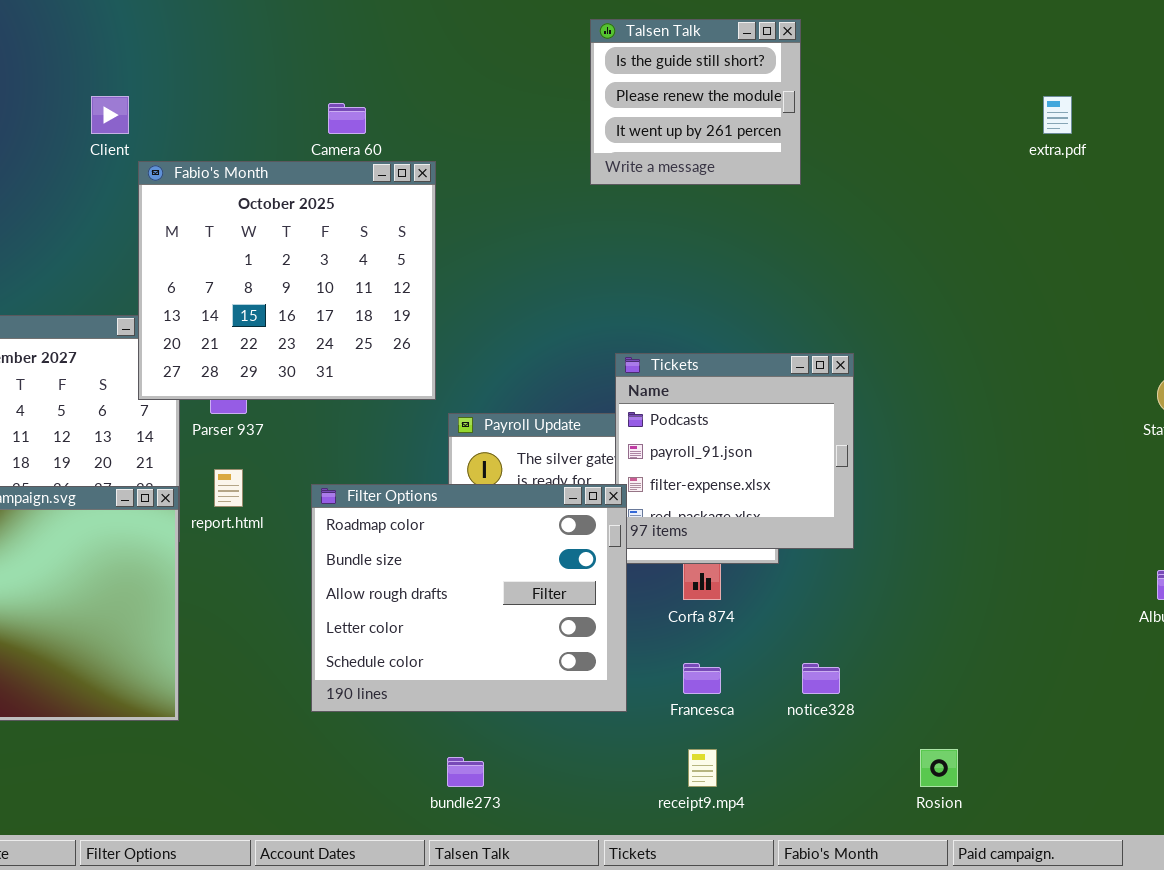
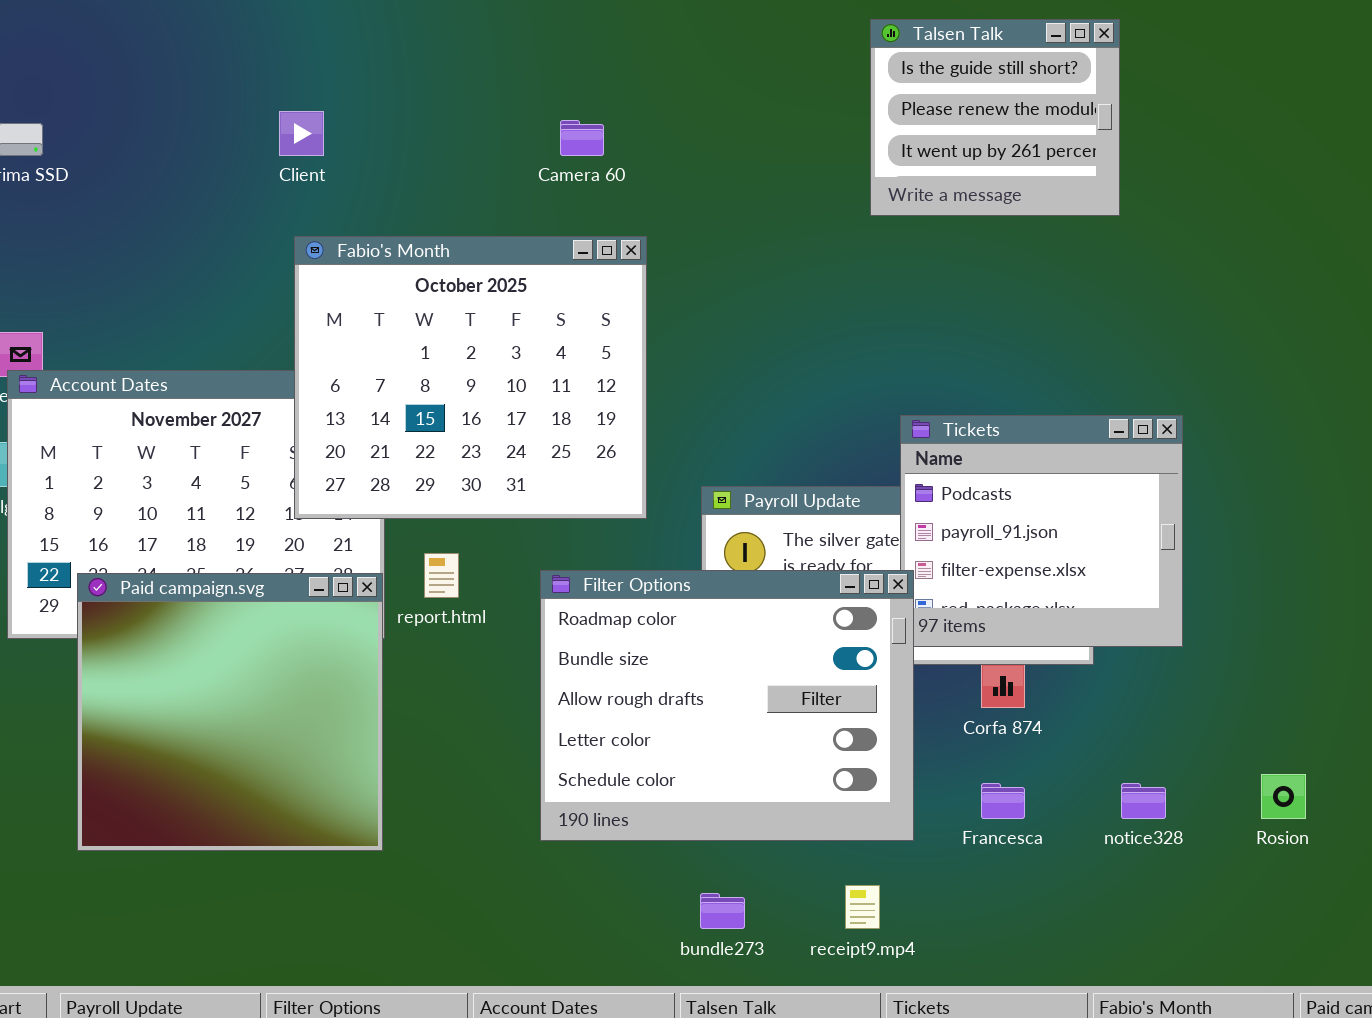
Fabio's Month: [138,161,436,400] -> [294,236,647,519], moved
receipt9.mp4: [688,749,717,787] -> [845,885,880,929], moved
Rosion: [920,749,958,787] -> [1261,774,1306,819], moved

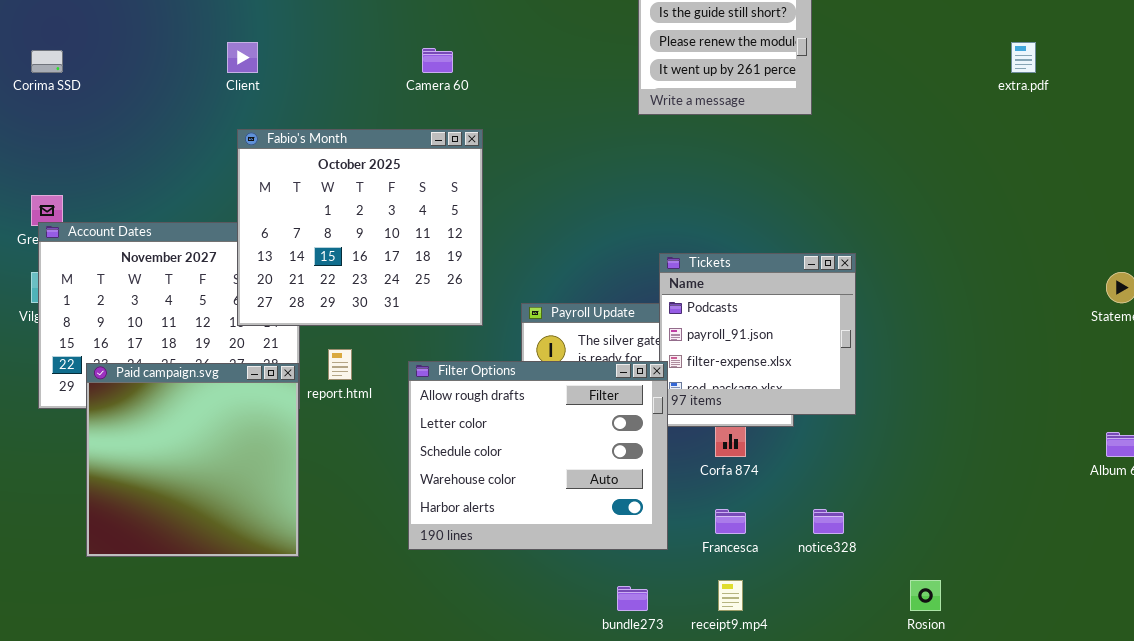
Filter Options: [540,570,914,841] -> [408,361,668,550], scrolled down 2 rows
Rosion: [1261,774,1306,819] -> [910,580,941,611], moved
receipt9.mp4: [845,885,880,929] -> [718,580,743,611], moved
bundle273: [700,893,745,929] -> [617,586,648,611], moved

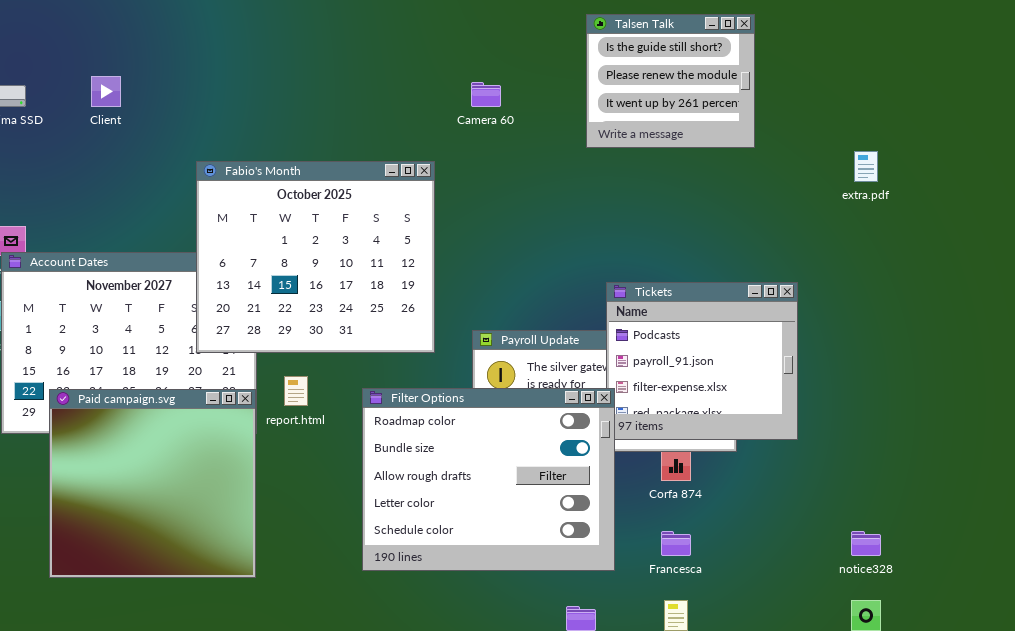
Client: [227,42,258,73] -> [91,76,121,107], moved
extra.pdf: [1011,42,1036,73] -> [854,151,878,182], moved
Camera 60: [422,48,453,73] -> [471,82,501,107], moved
Filter Options: [408,361,668,550] -> [362,388,615,571], scrolled up 2 rows
notice328: [813,509,844,534] -> [851,531,881,556], moved

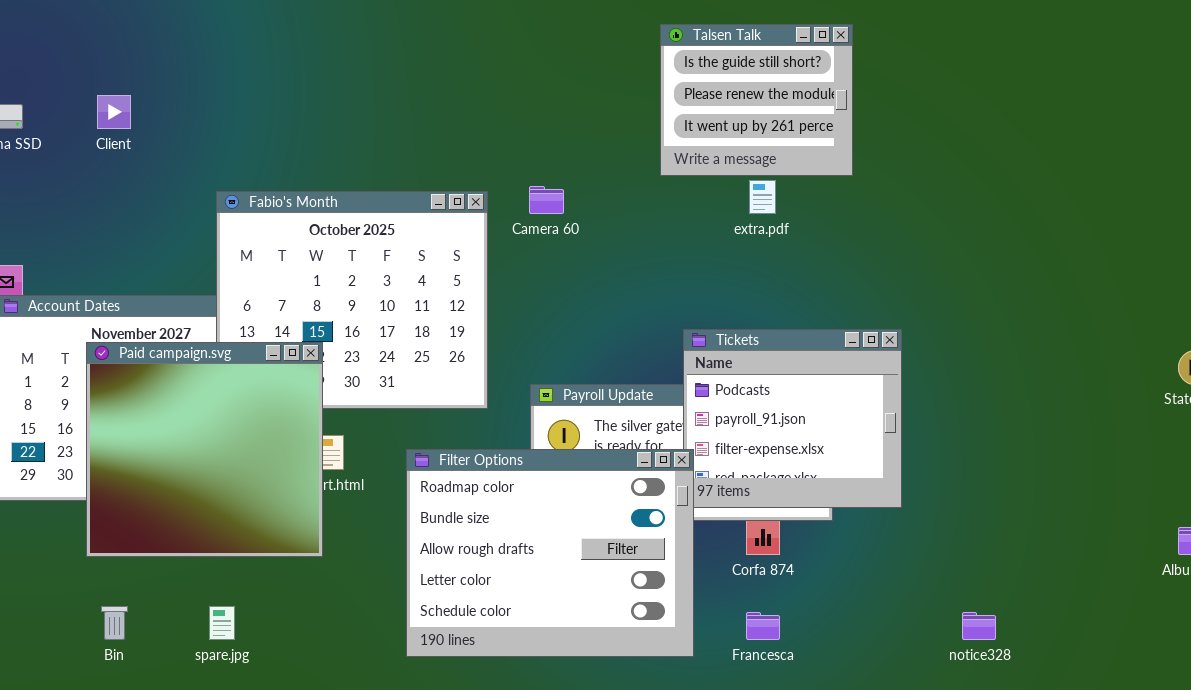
Camera 60: [471,82,501,107] -> [529,186,564,214], moved
extra.pdf: [854,151,878,182] -> [749,180,776,214], moved
Paid campaign.svg: [49,389,256,578] -> [86,342,323,557], moved

